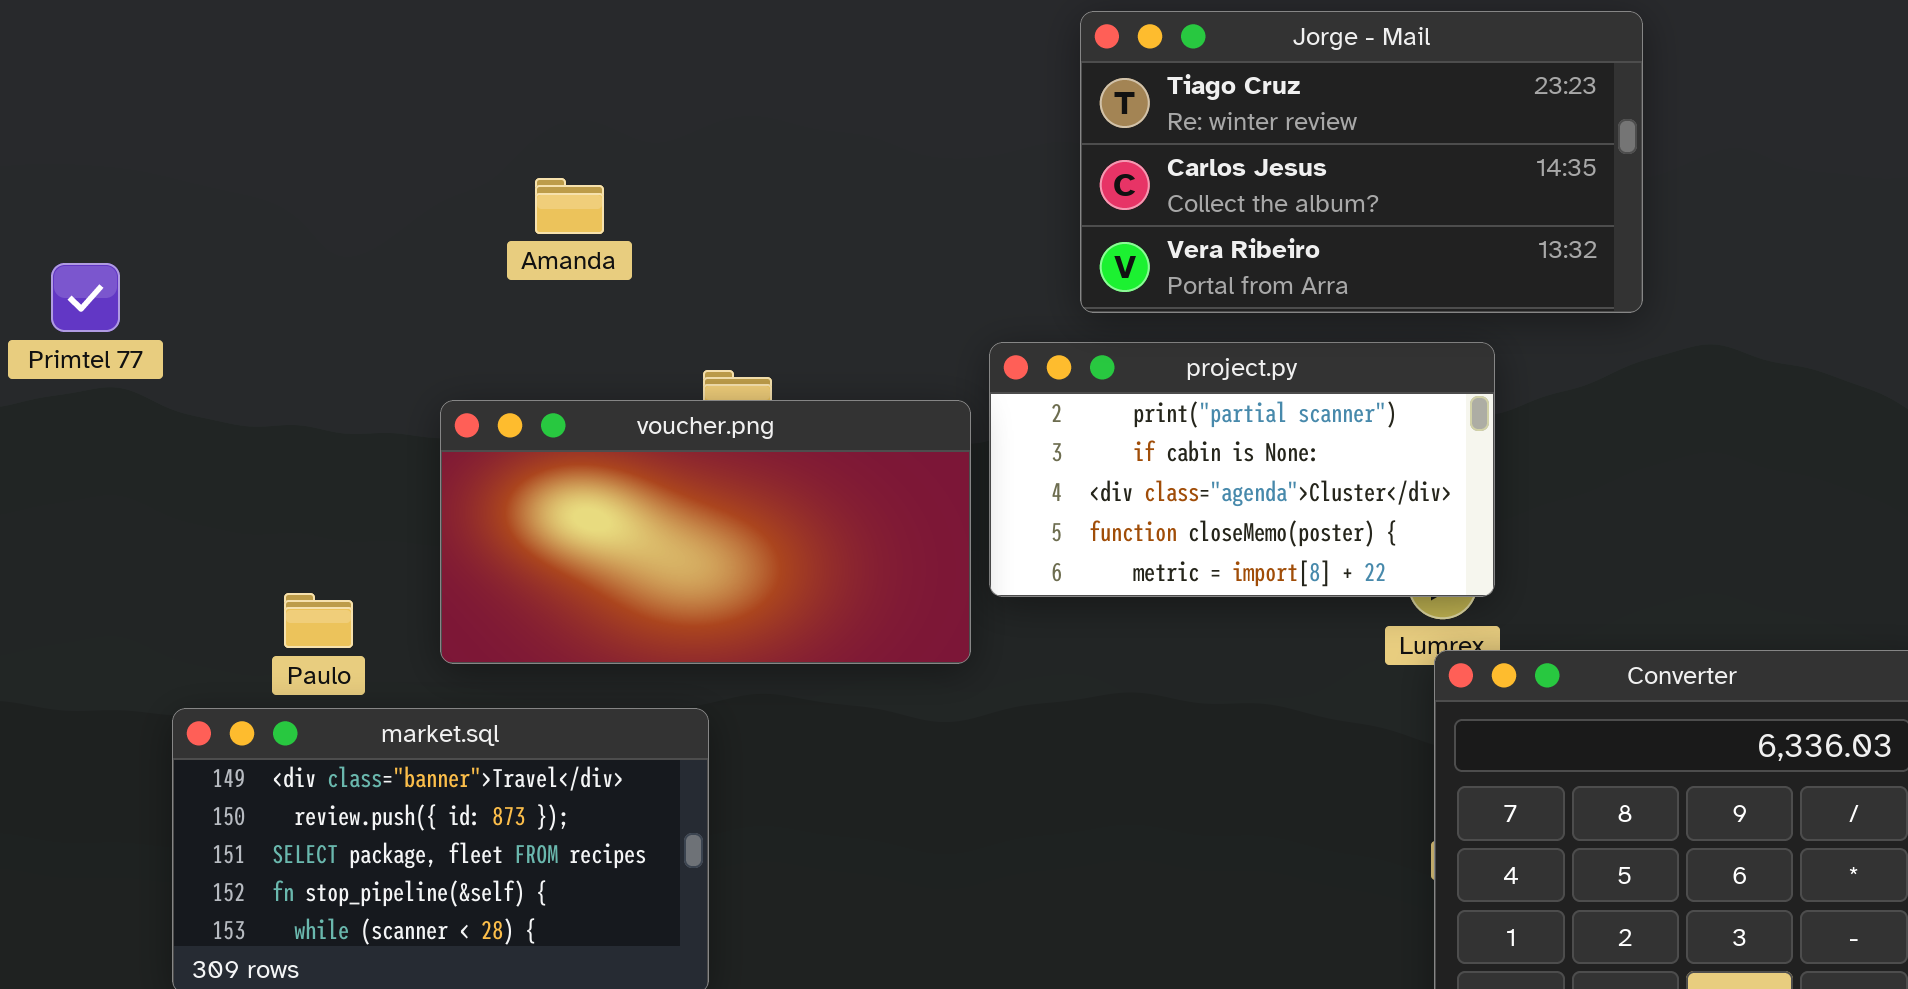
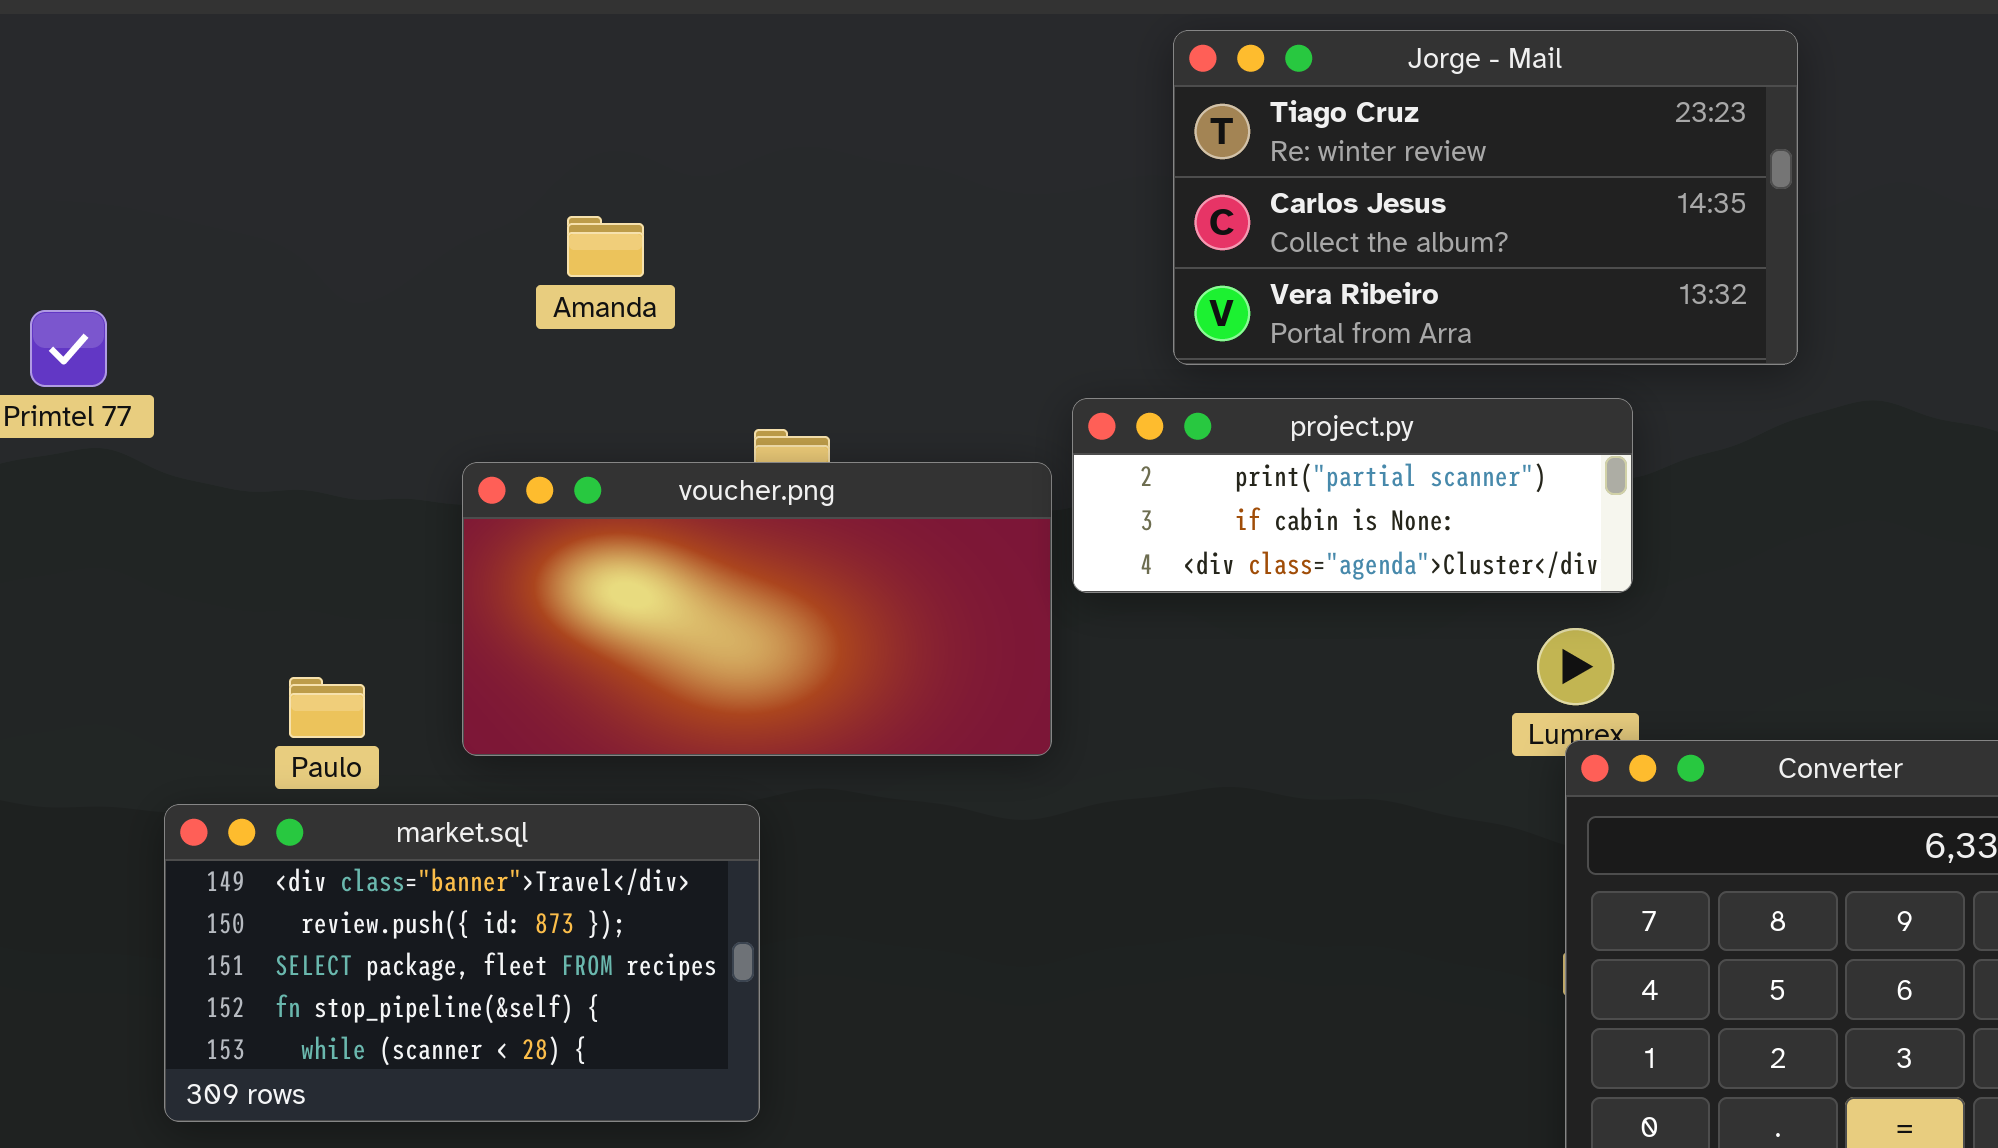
project.py: [989,342,1495,597] -> [1072,398,1633,593], resized

